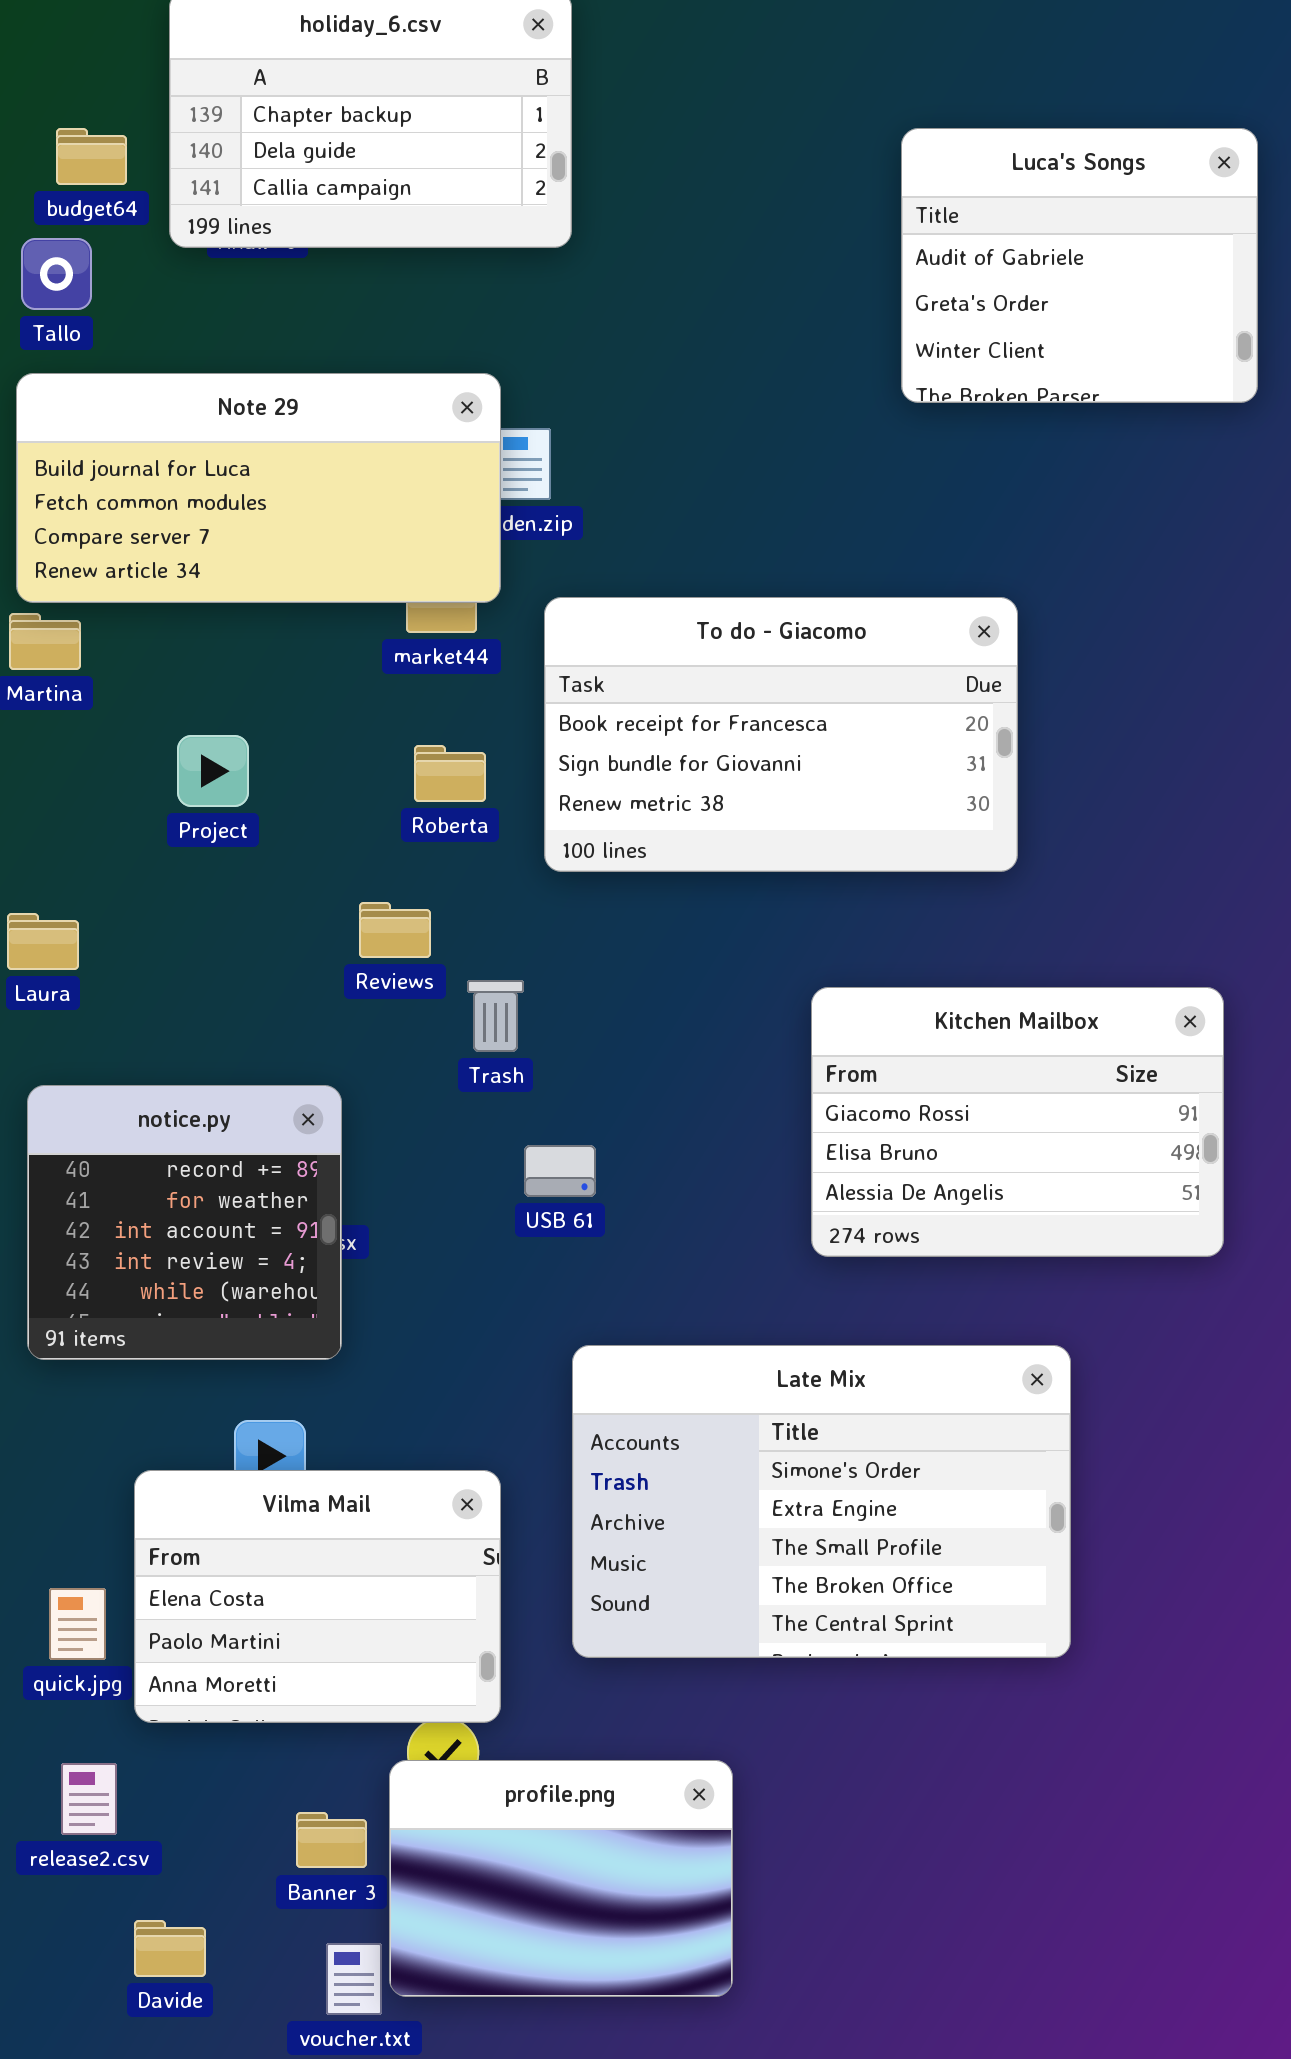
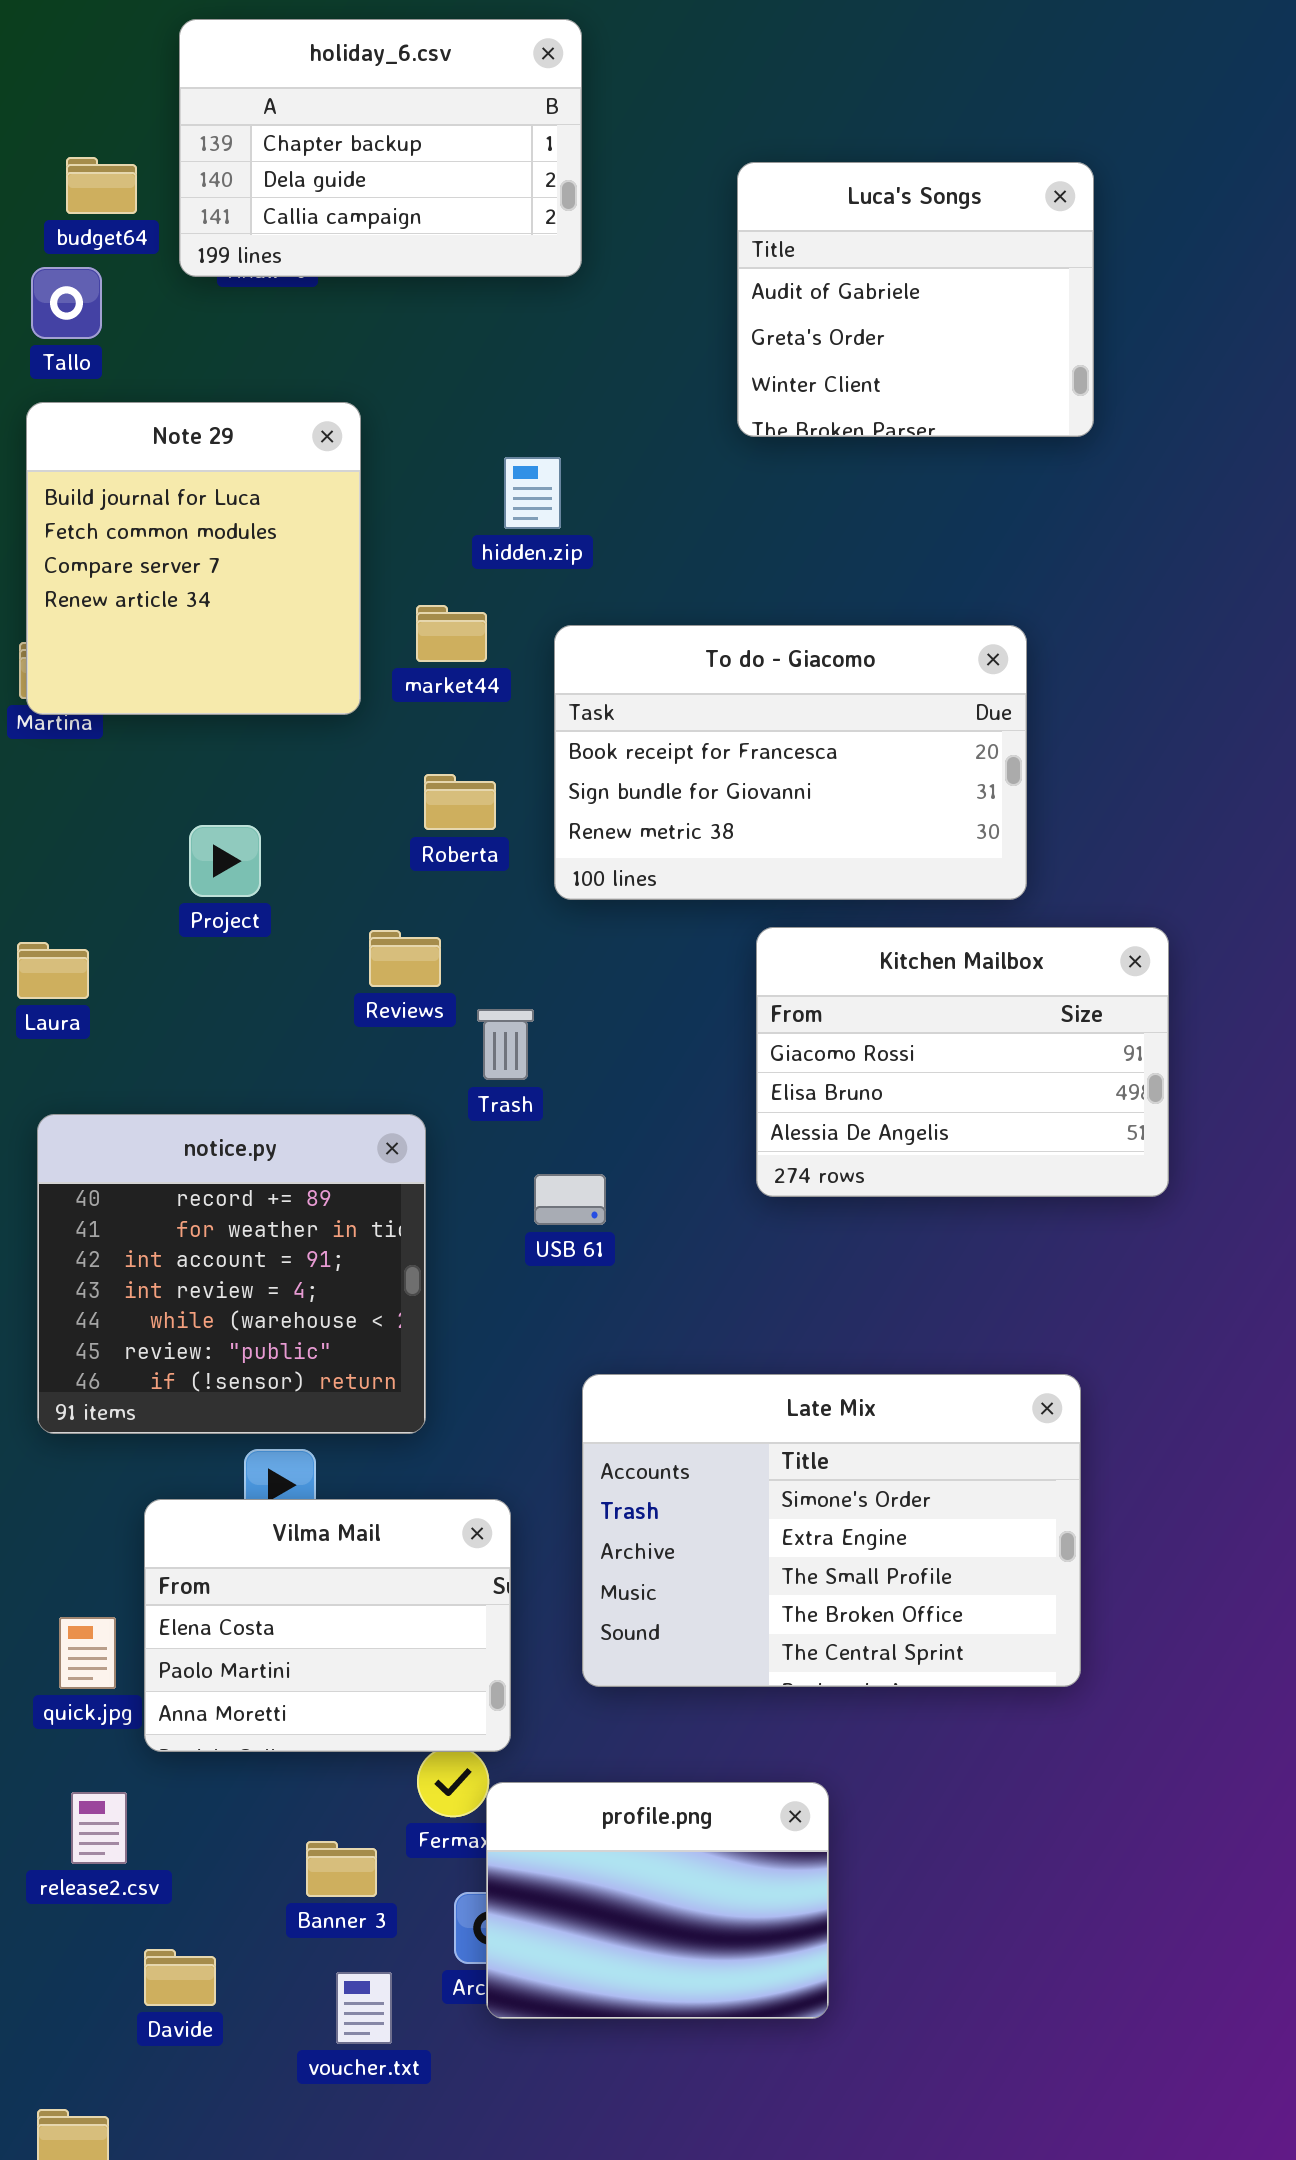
Luca's Songs: [901,128,1258,403] -> [737,162,1094,437], moved
Note 29: [16,373,501,603] -> [26,402,361,715], resized
Project: [177,735,249,807] -> [189,825,261,897], moved
Kitchen Mailbox: [811,987,1224,1257] -> [756,927,1169,1197], moved
notice.py: [27,1085,342,1360] -> [37,1114,426,1434], resized
profile.png: [389,1760,733,1997] -> [486,1782,829,2019], moved

